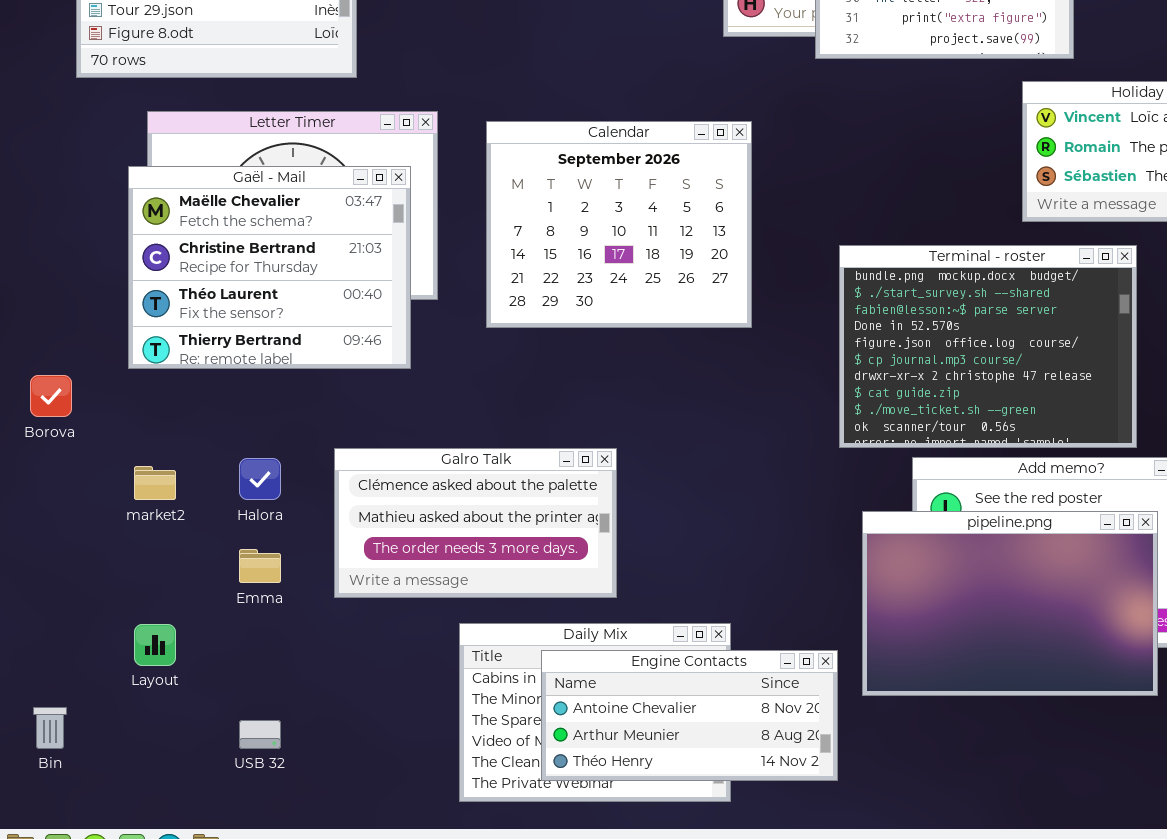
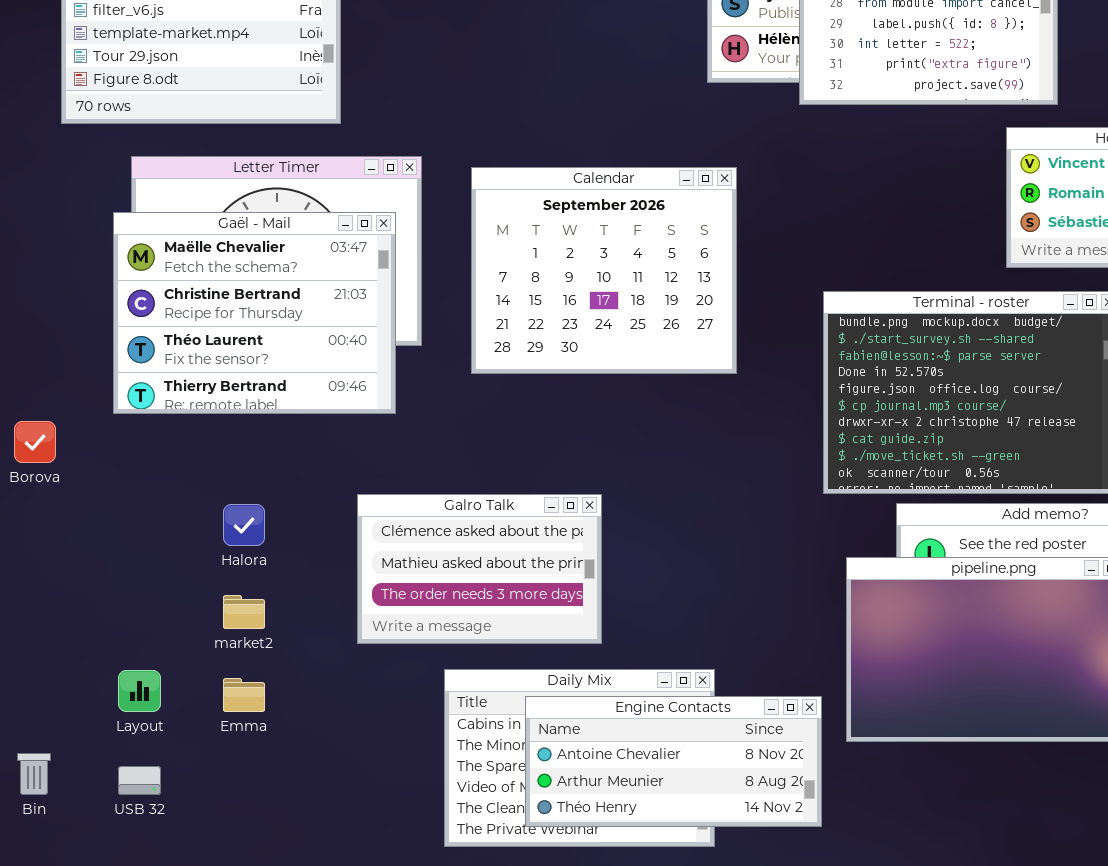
Galro Talk: [334,448,617,598] -> [357,494,602,644], resized
market2: [134,466,176,500] -> [223,595,265,629], moved
Emma: [239,549,281,583] -> [223,678,265,712], moved
USB 32: [239,720,281,749] -> [118,766,161,795], moved

